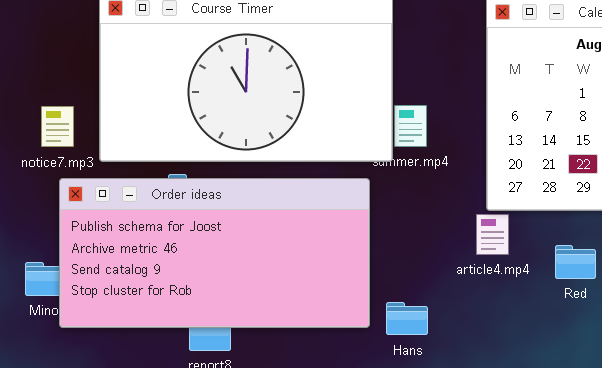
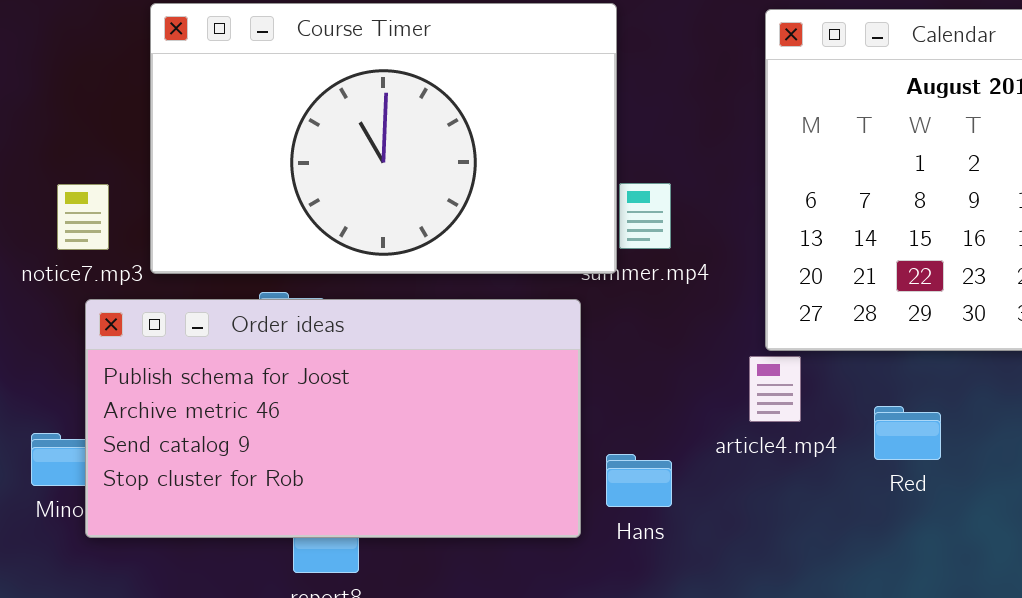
Hans: [386,302,428,335] -> [606,454,672,507], moved

